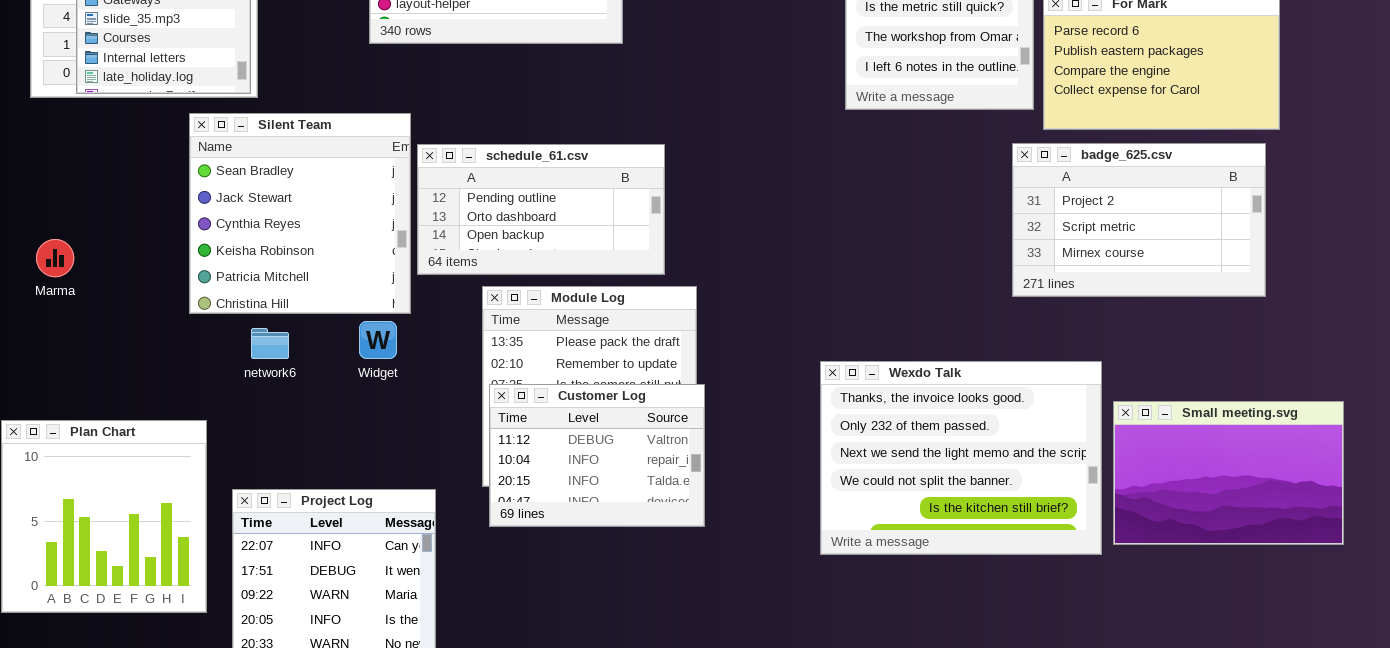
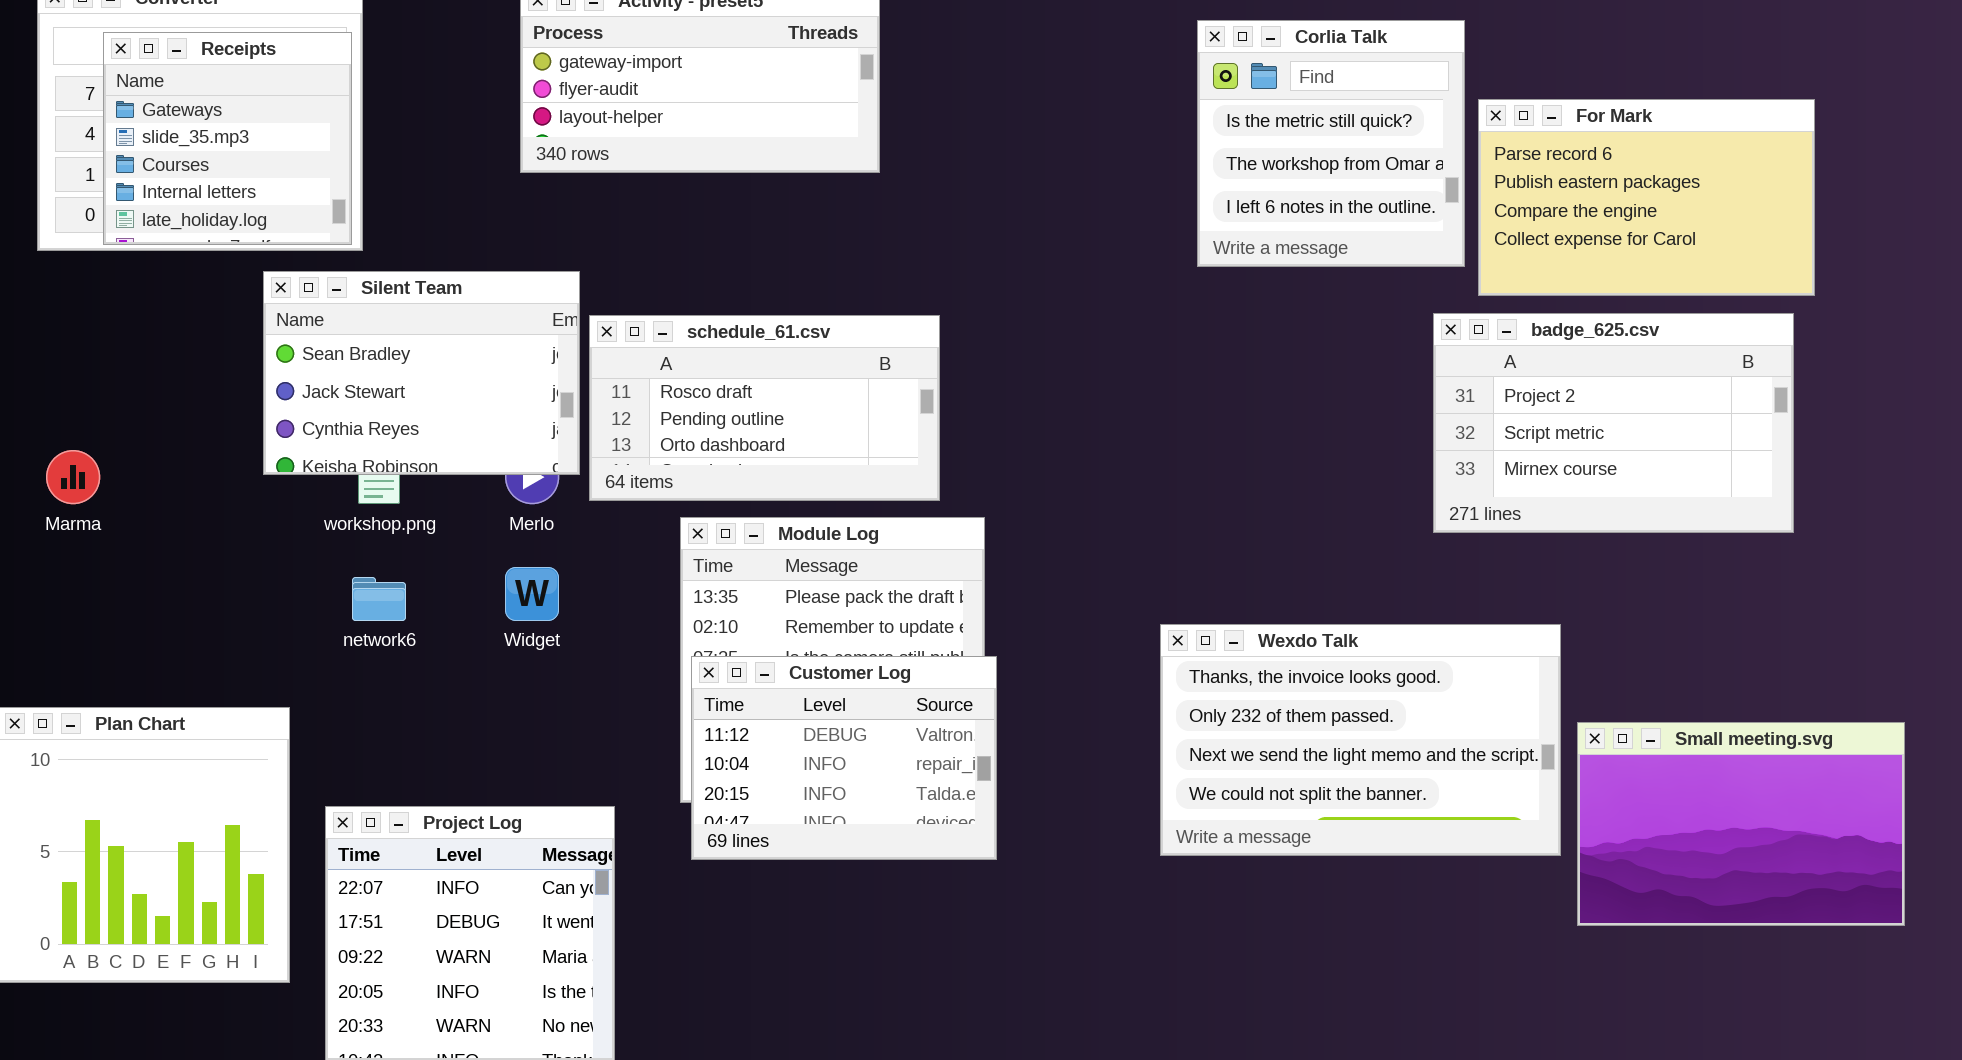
Silent Team: [189,113,411,314] -> [263,271,580,475], resized
schedule_61.csv: [417,144,665,275] -> [589,315,940,501], scrolled up 1 row
Wexdo Talk: [820,361,1102,555] -> [1160,624,1561,856], resized
Small meeting.svg: [1113,401,1344,545] -> [1577,722,1905,926], moved

